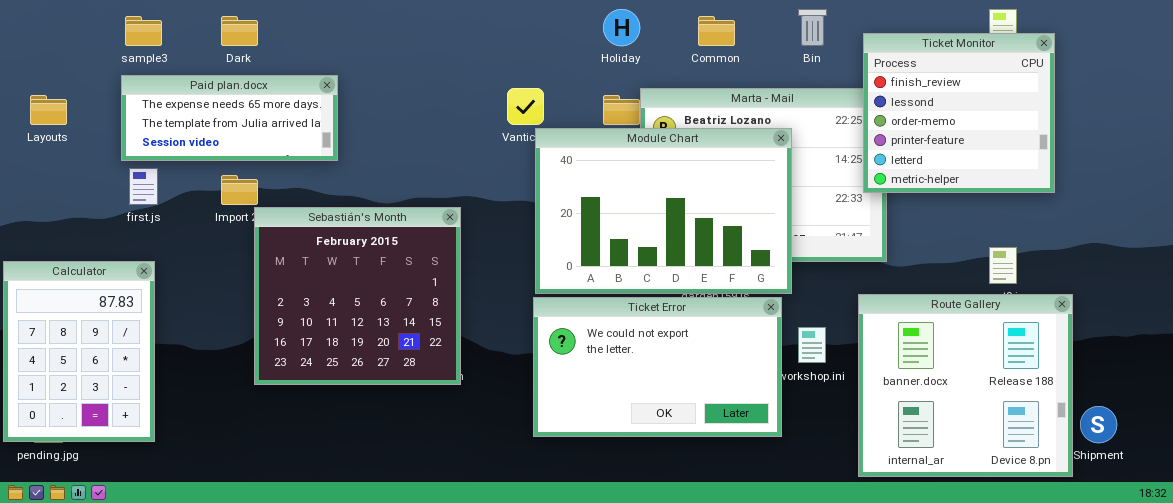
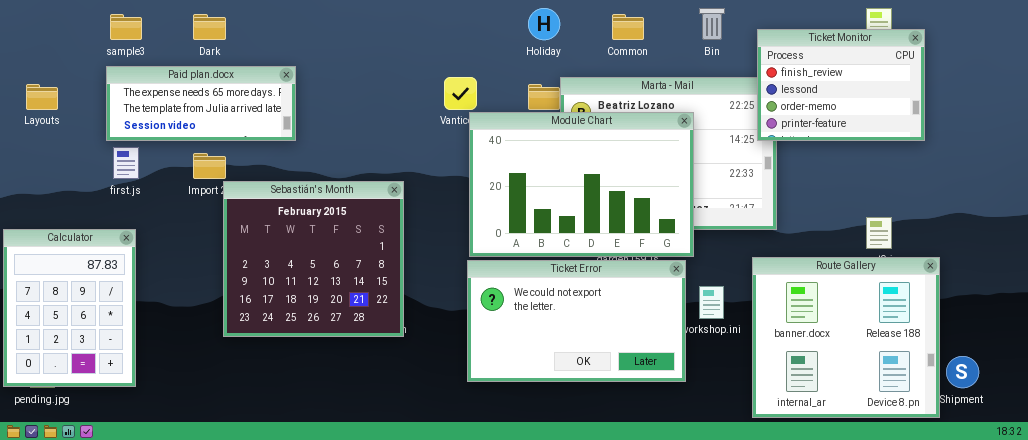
Ticket Monitor: [863,33,1055,193] -> [757,29,925,141], resized

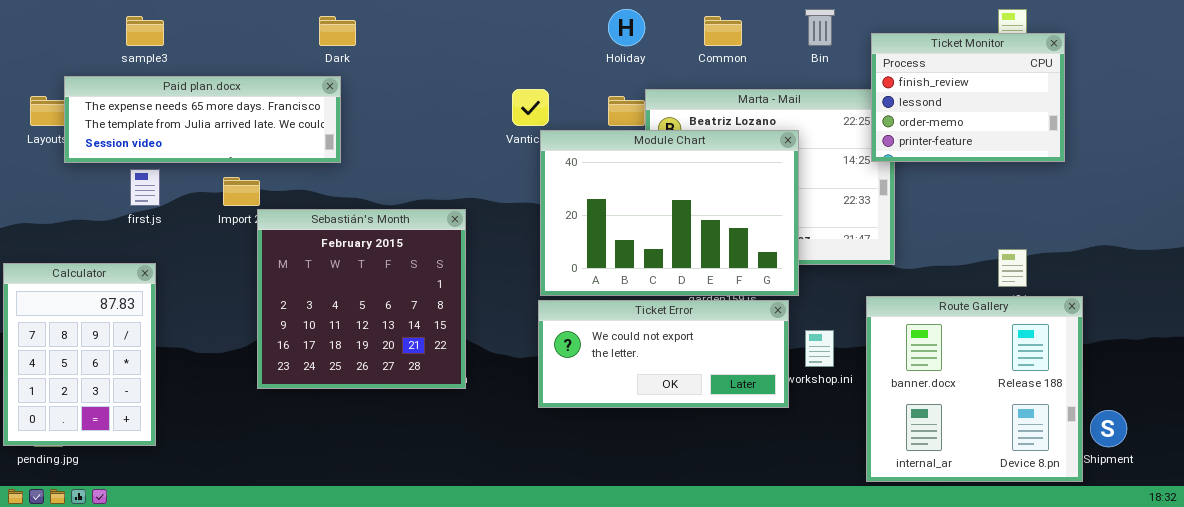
Dark: [193,14,226,40] -> [319,16,356,46], moved
Paid plan.docx: [106,66,296,141] -> [64,76,341,163], resized
Ticket Error: [467,260,686,382] -> [538,300,789,408], resized

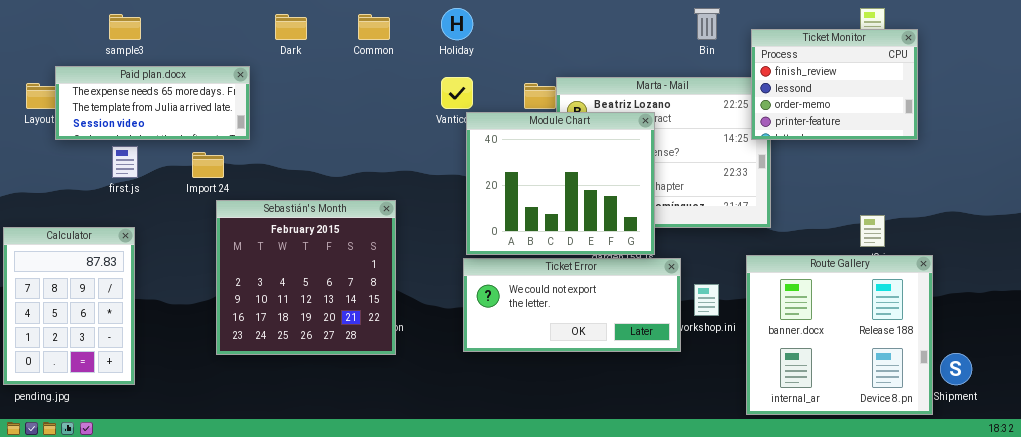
Holiday: [608,9,645,46] -> [441,8,473,40], moved
Common: [704,16,742,46] -> [358,14,390,40], moved
Paid plan.docx: [64,76,341,163] -> [55,66,250,140], resized
Module Chart: [540,130,799,296] -> [466,112,655,255], resized
Sebastián's Month: [257,209,466,389] -> [216,200,396,355], moved

